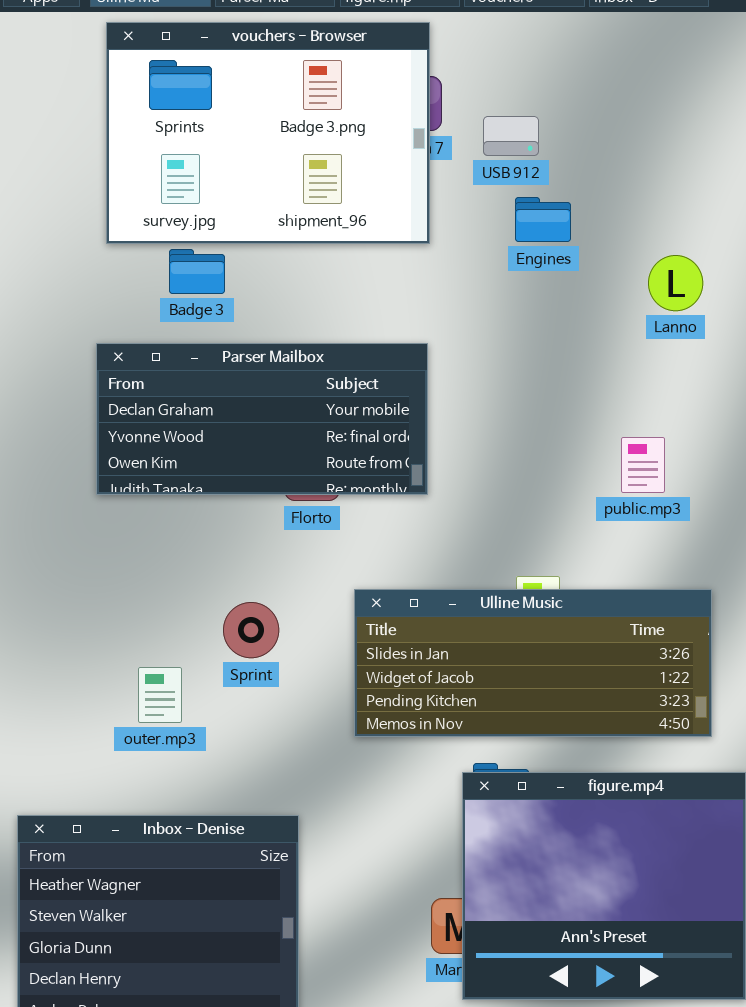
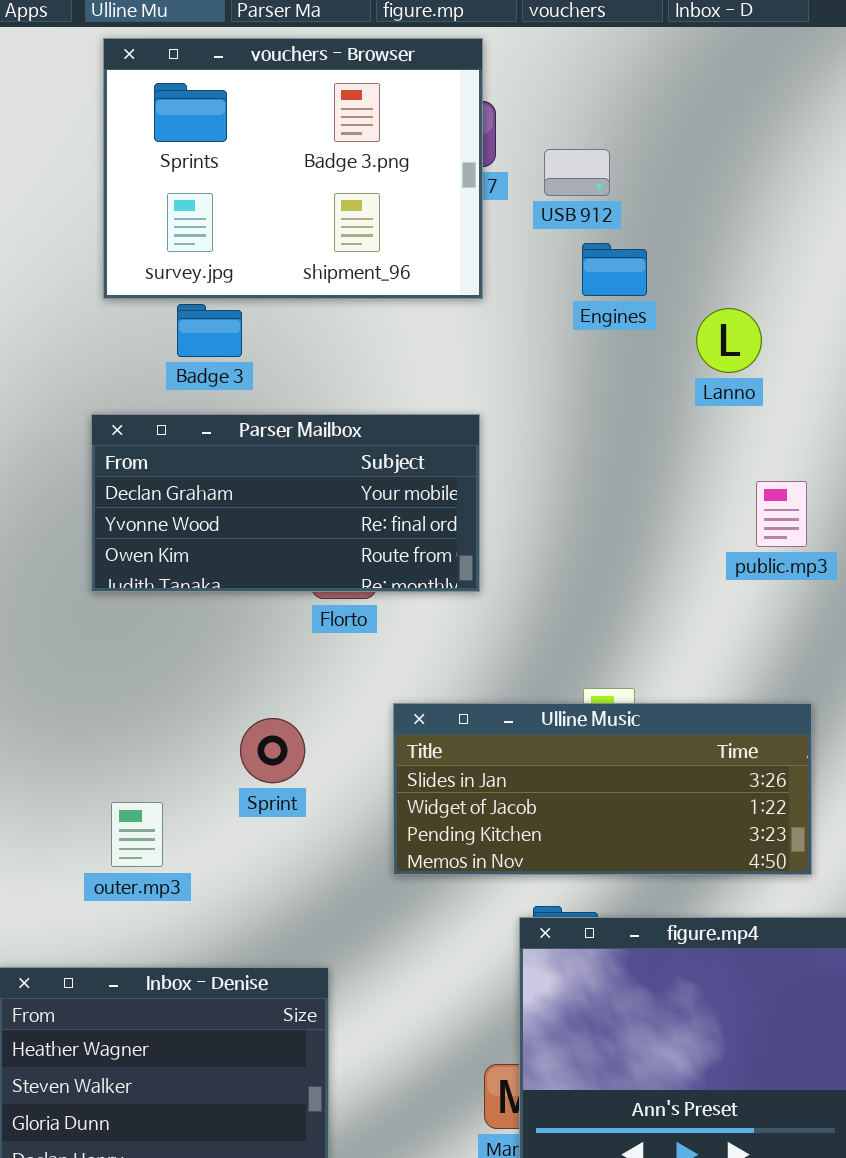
Lanno: [648,255,703,311] -> [696,308,762,373], moved
public.mp3: [621,437,665,493] -> [756,481,807,547], moved
outer.mp3: [138,667,182,723] -> [111,802,163,867], moved

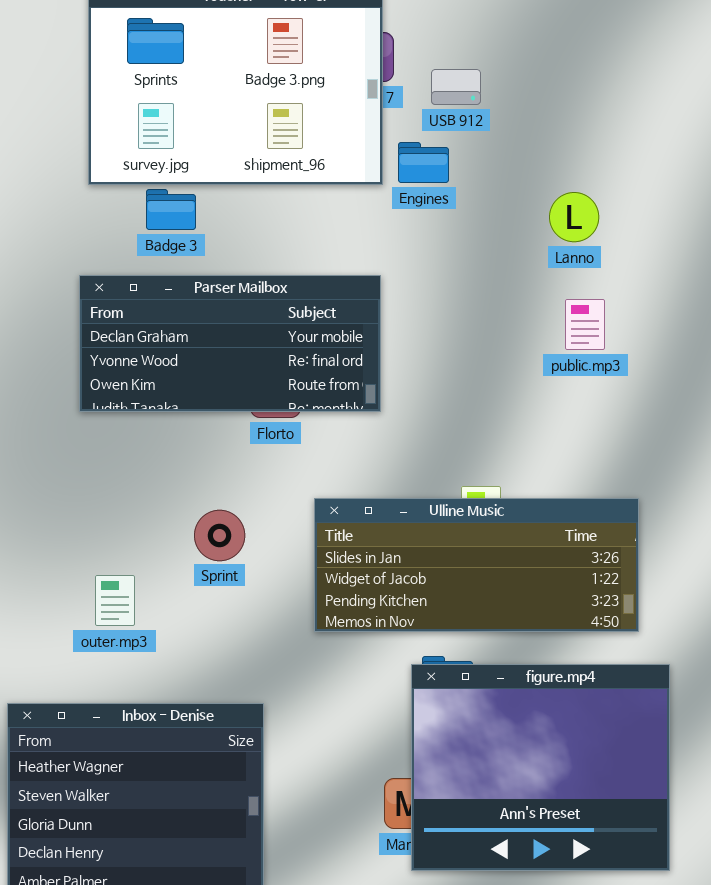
Engines: [582,243,647,296] -> [398,142,449,183], moved
public.mp3: [756,481,807,547] -> [565,299,605,350], moved

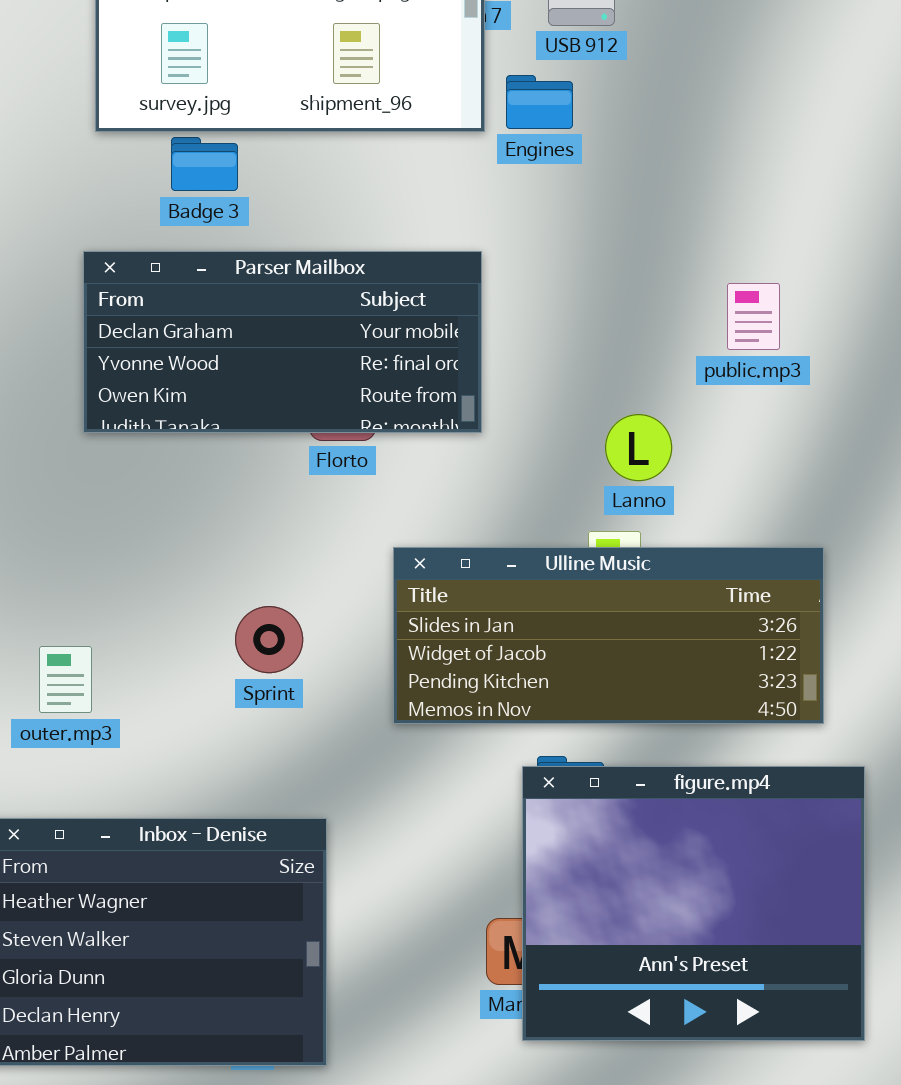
Lanno: [549,192,599,242] -> [605,414,672,481], moved
Sprint: [194,510,245,561] -> [235,606,303,673], moved
outer.mp3: [95,575,135,626] -> [39,646,92,713], moved

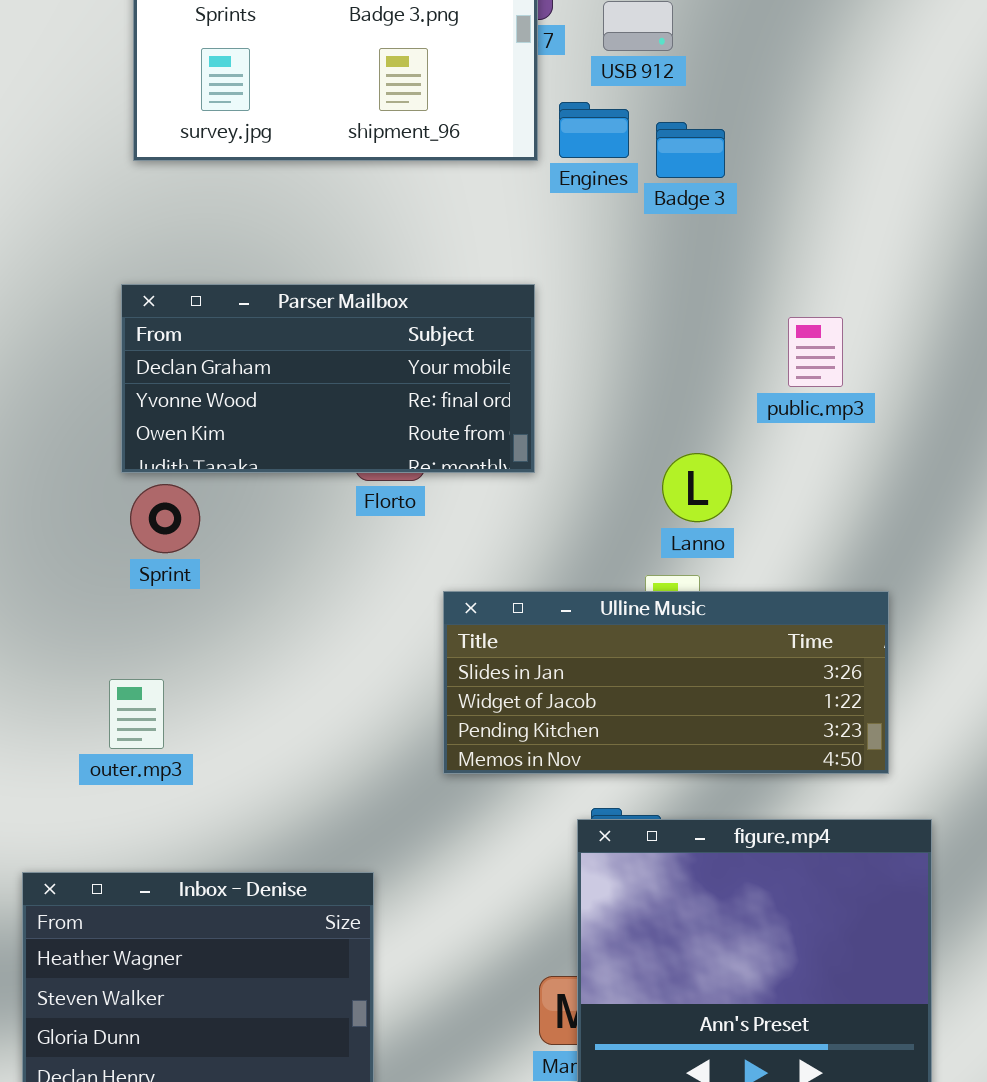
Badge 3: [171,137,238,191] -> [656,122,725,178], moved
Sprint: [235,606,303,673] -> [130,484,200,553], moved
outer.mp3: [39,646,92,713] -> [109,679,164,749], moved

